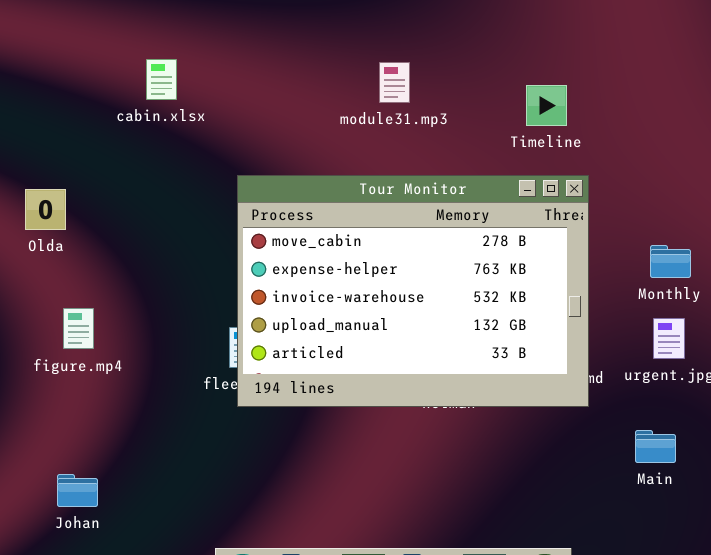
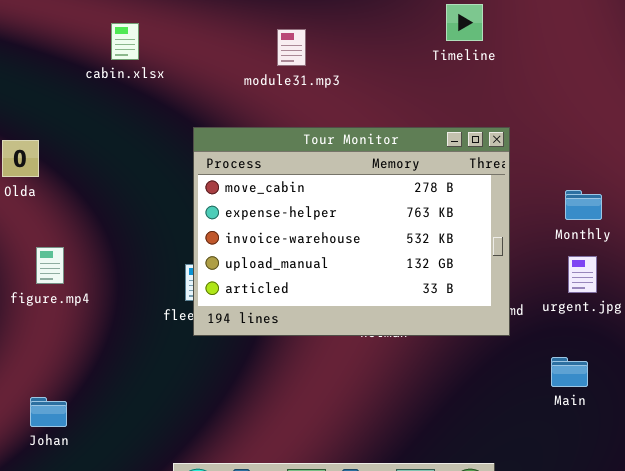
module31.mp3: [379,62,410,103] -> [277,29,306,66], moved
Timeline: [526,85,567,126] -> [446,4,483,41], moved

